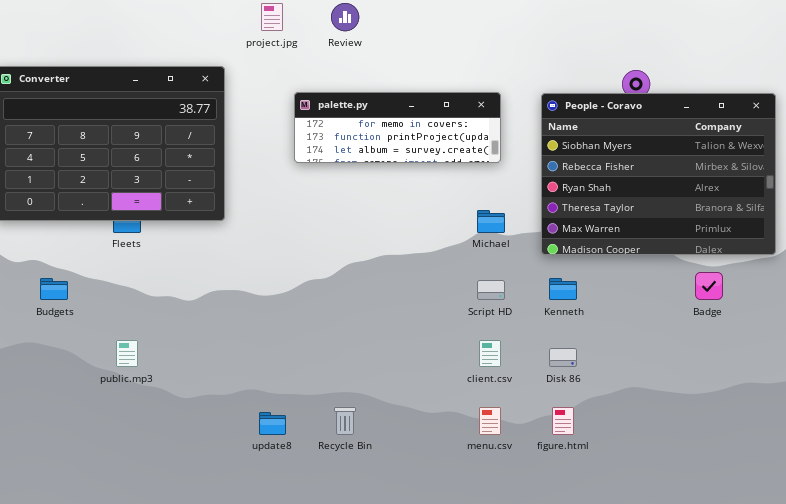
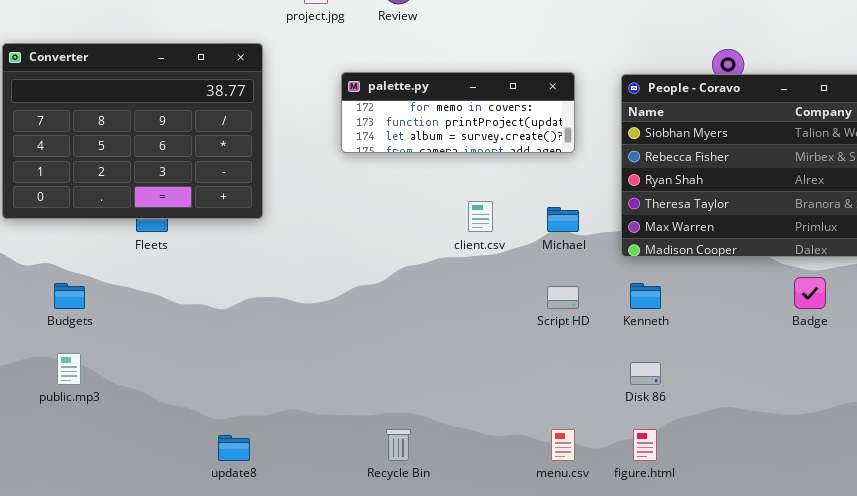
public.mp3: [116,340,138,367] -> [57,353,81,385], moved
client.csv: [479,340,501,367] -> [468,201,493,232], moved
update8: [259,412,286,435] -> [218,435,250,461], moved

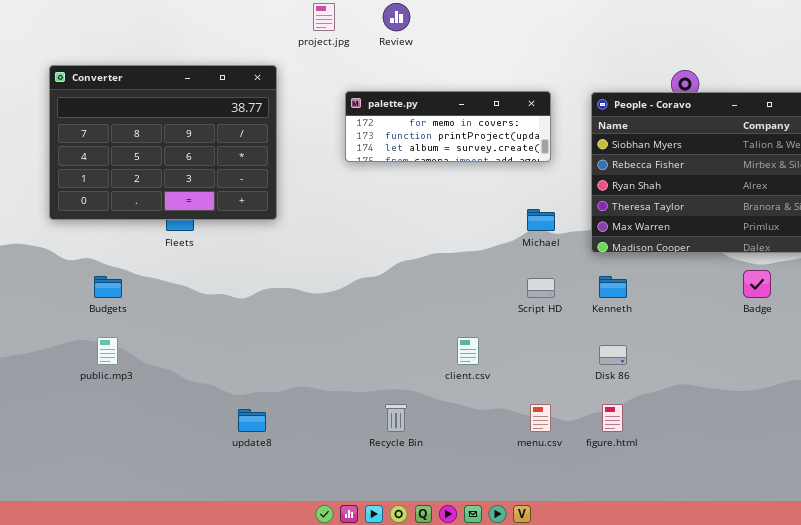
client.csv: [468,201,493,232] -> [457,337,479,365], moved

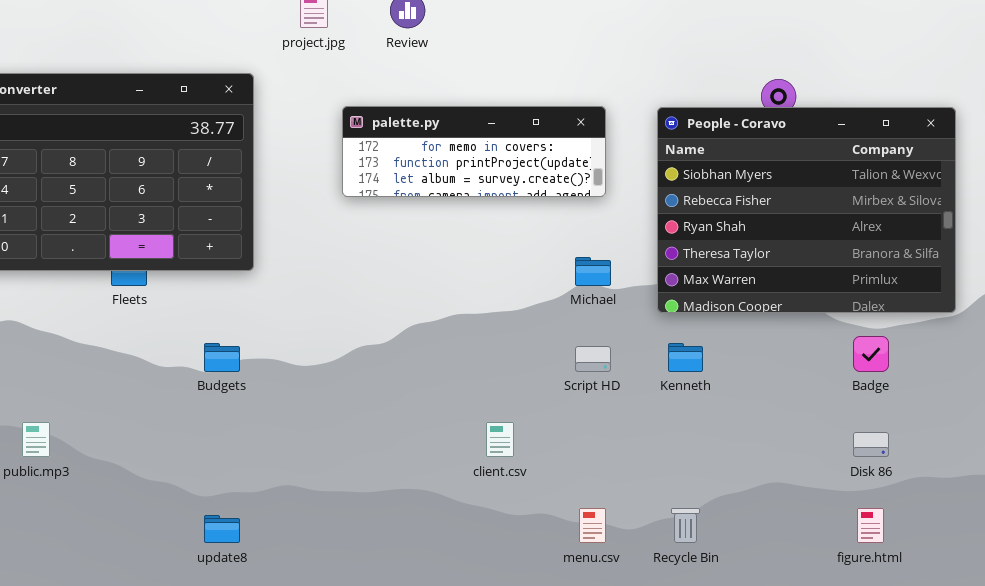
Budgets: [94,276,122,298] -> [204,343,240,372], moved
Disk 86: [599,345,627,365] -> [853,432,889,457], moved
Recycle Bin: [385,404,407,432] -> [671,508,700,543], moved
figure.html: [602,404,623,432] -> [857,508,884,543], moved

